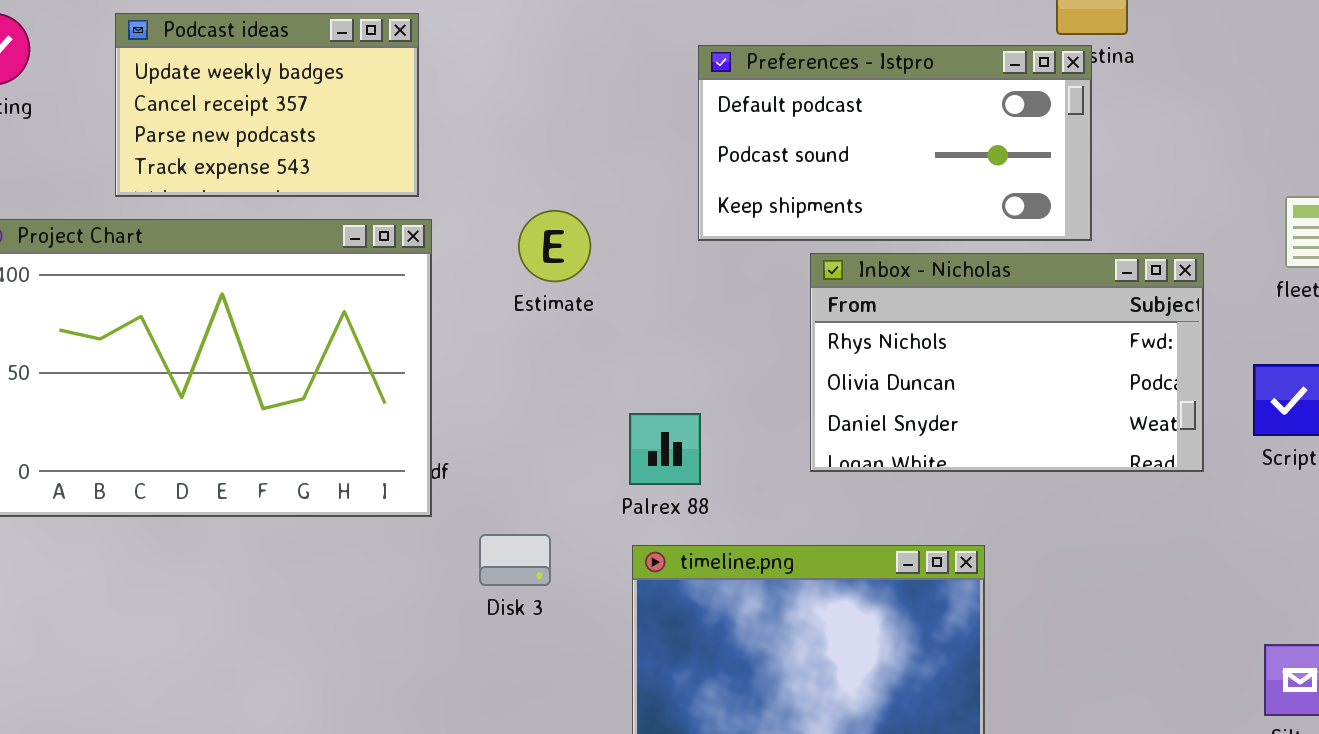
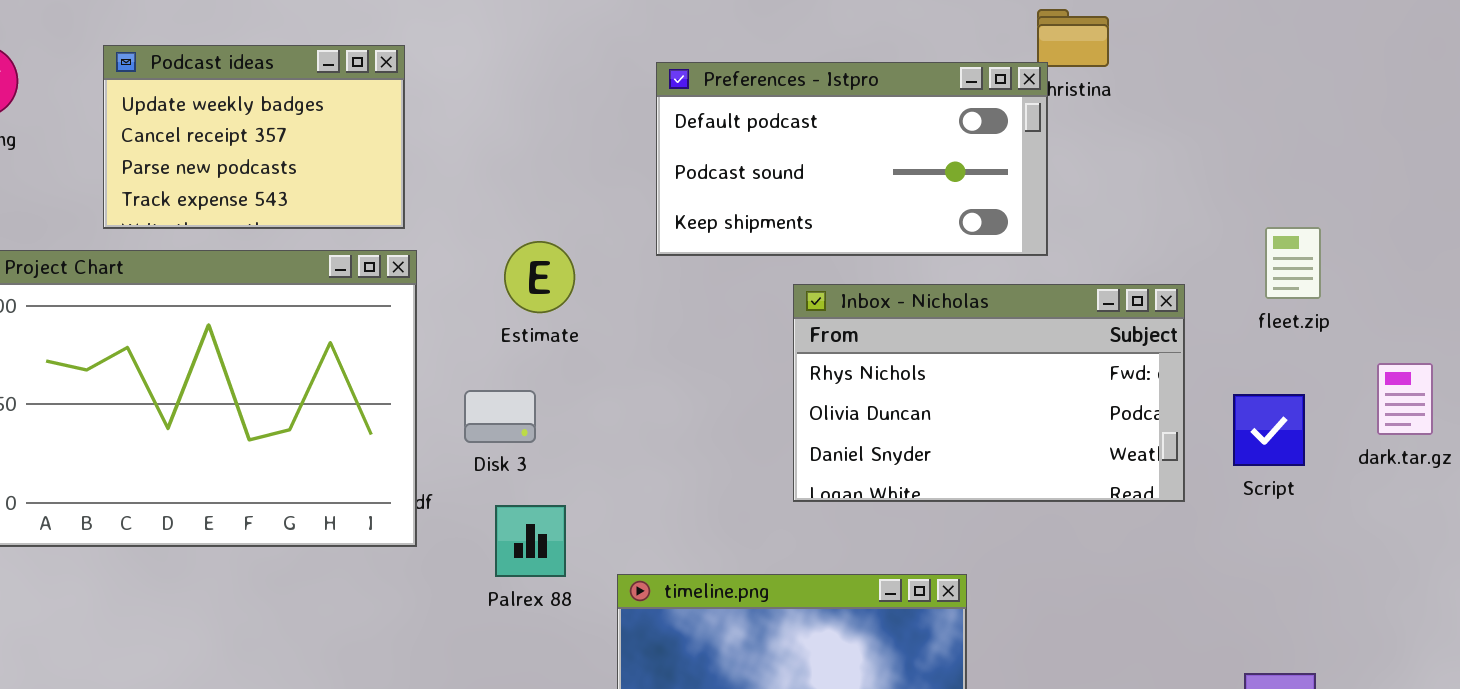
Preferences - Istpro: [698,45,1092,241] -> [656,62,1048,256], moved
Palrex 88: [629,413,701,485] -> [495,505,566,577], moved
Disk 3: [479,534,551,586] -> [464,390,536,443], moved

